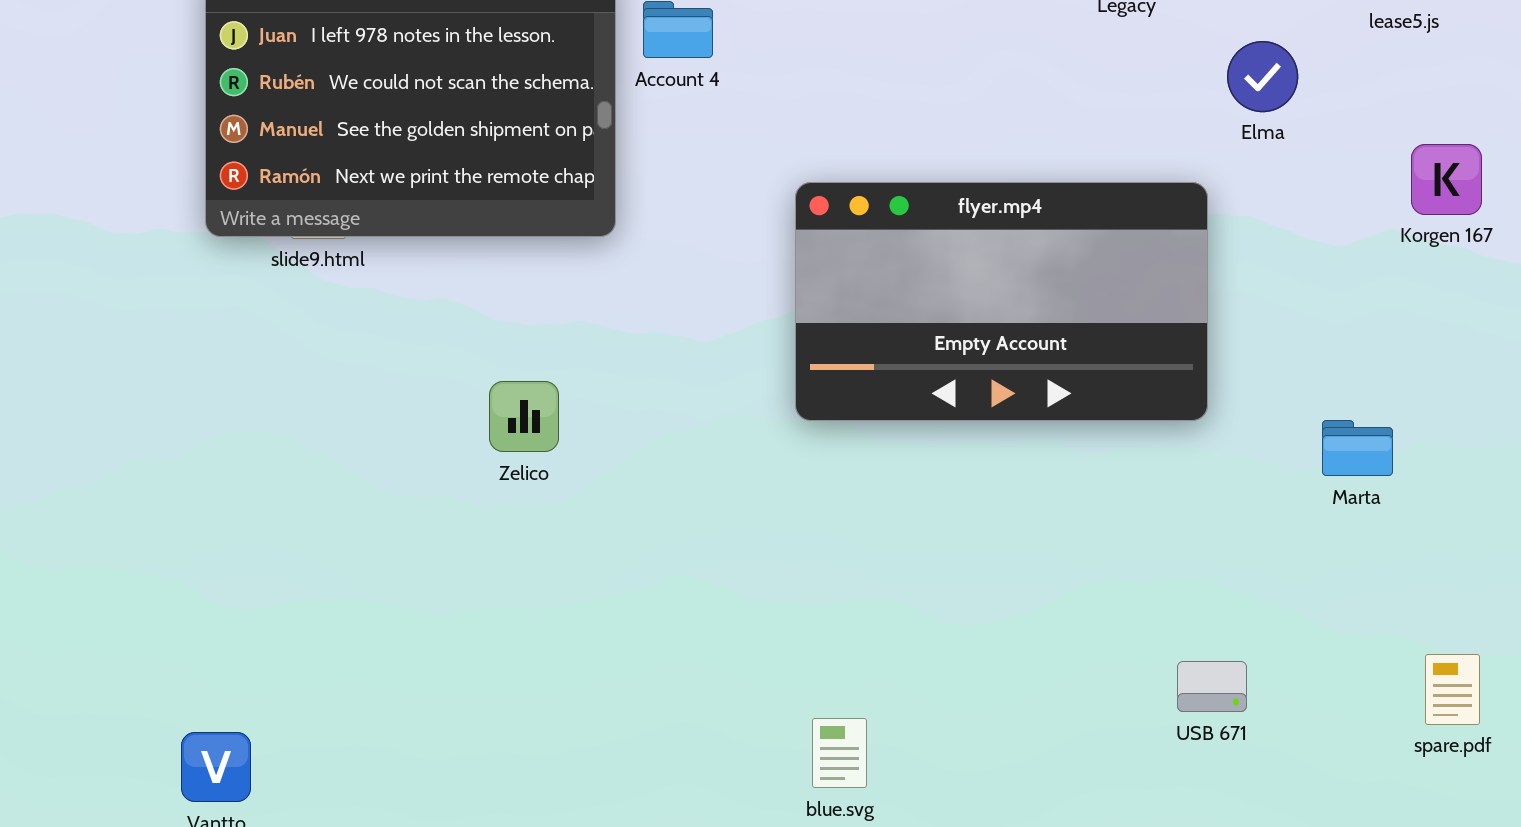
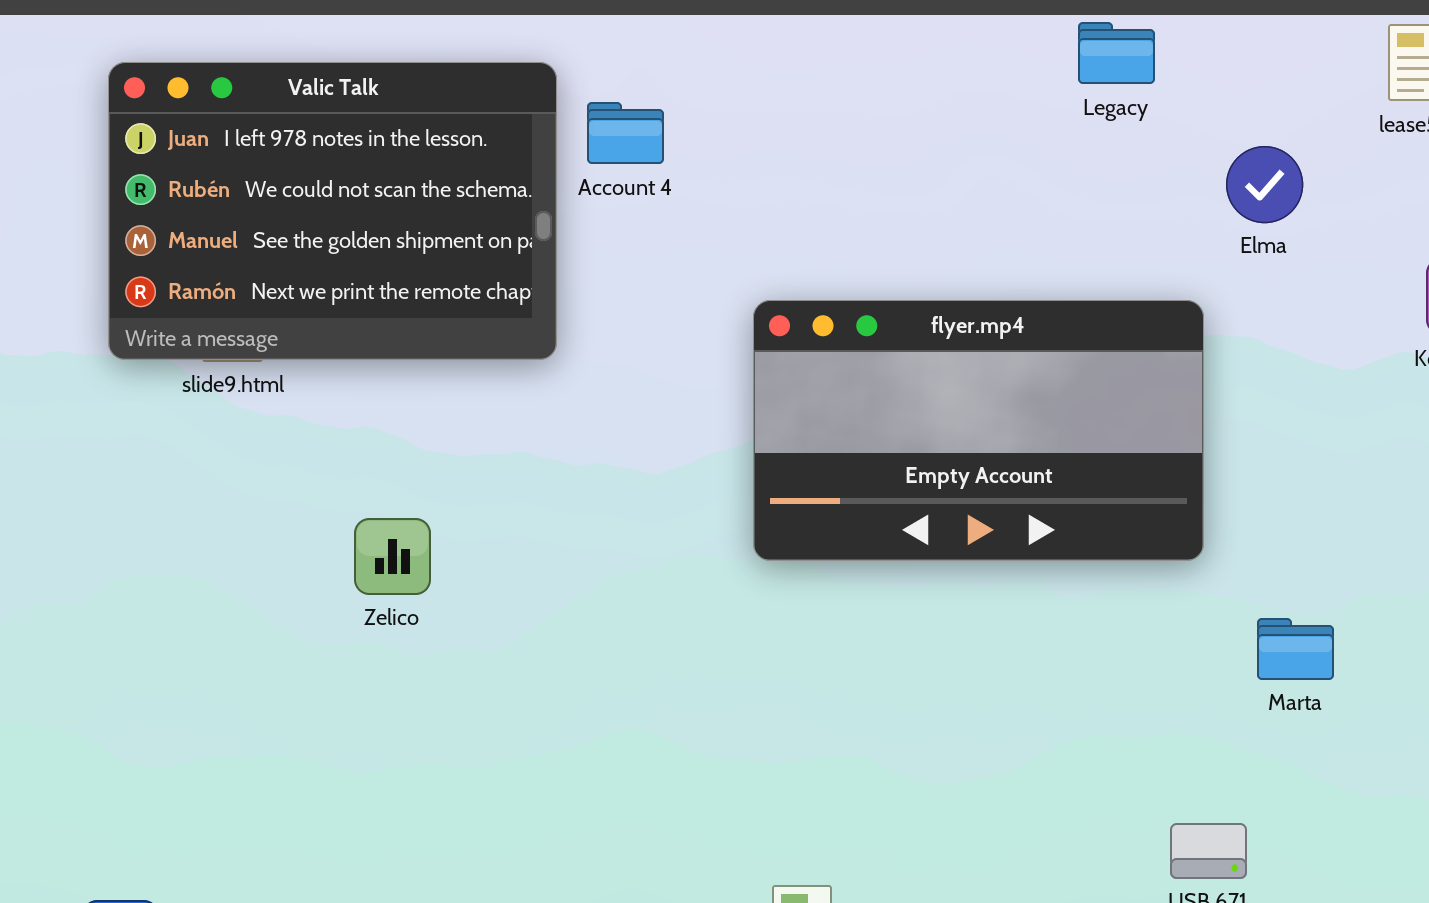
Zelico: [489,381,559,452] -> [354,518,431,595], moved
Marta: [1322,420,1393,476] -> [1257,618,1334,680], moved

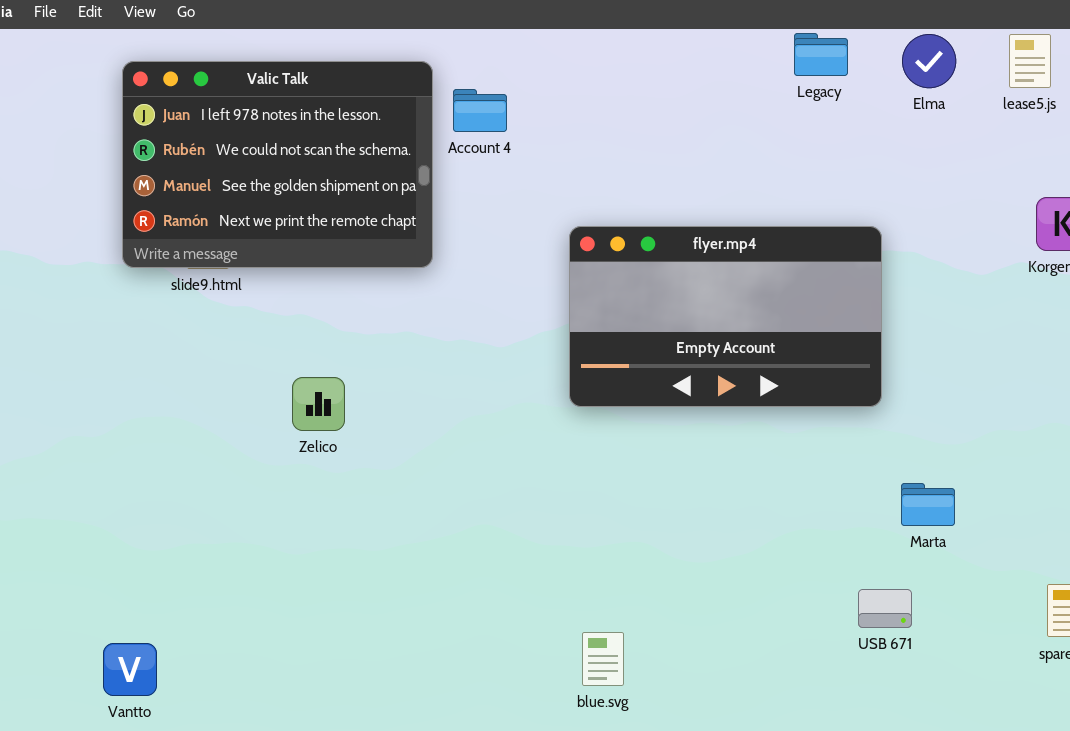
Elma: [1226,146,1303,223] -> [902,34,956,88], moved
Marta: [1257,618,1334,680] -> [901,483,955,526], moved

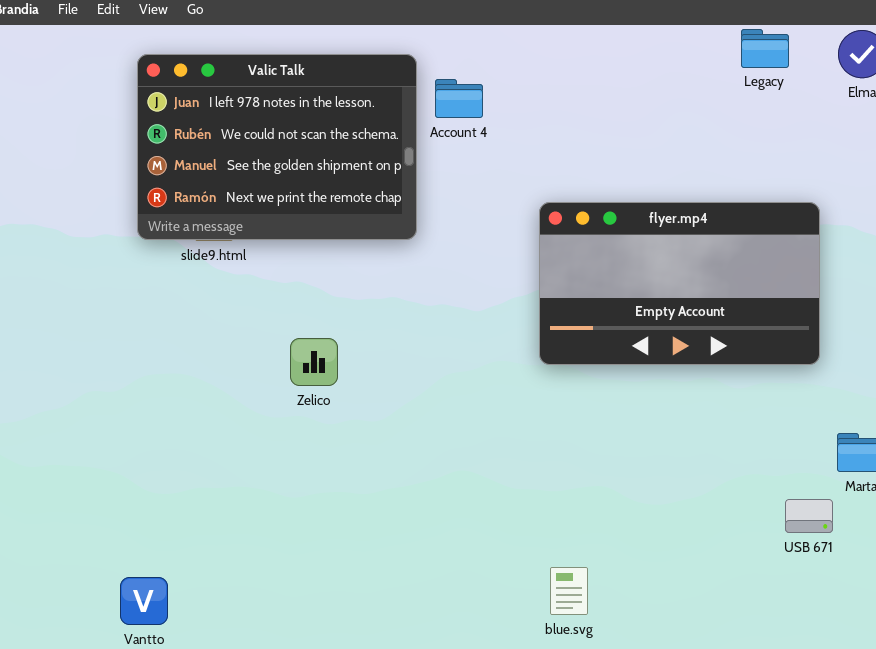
USB 671: [858,589,912,628] -> [785,499,833,533], moved

